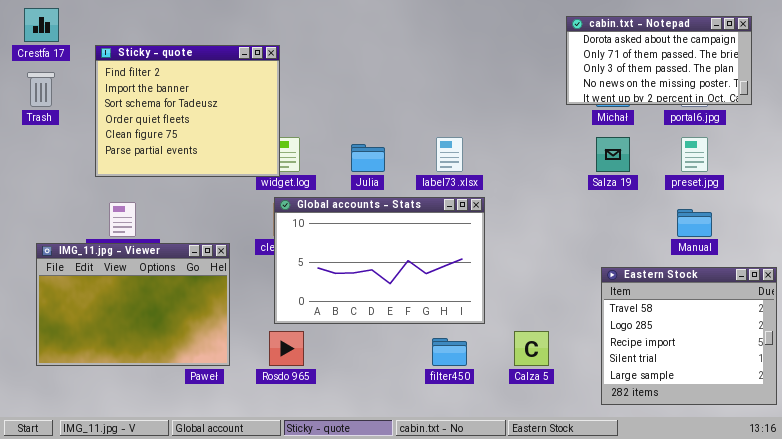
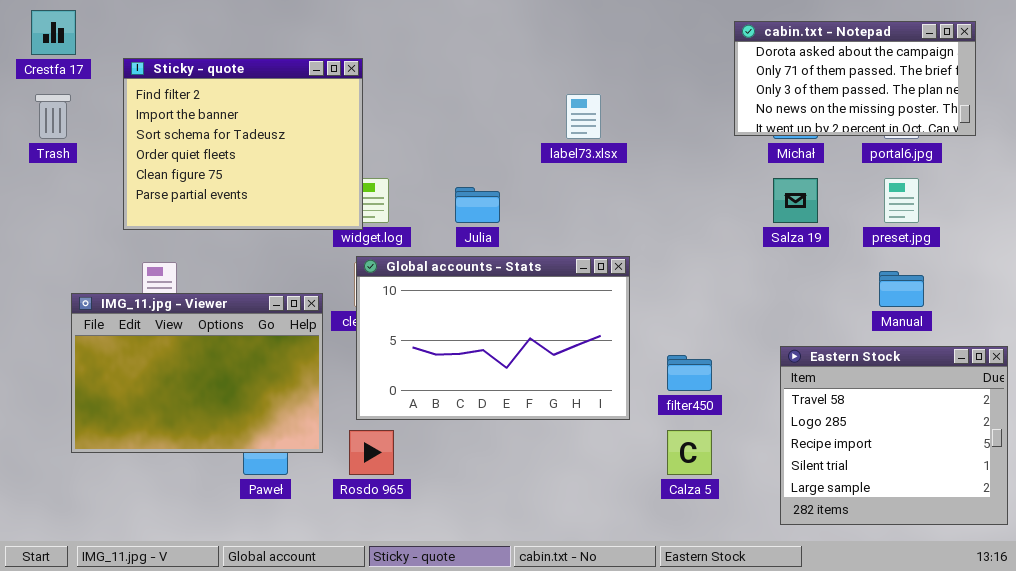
label73.xlsx: [436,137,463,172] -> [566,94,601,139], moved
IMG_11.jpg - Viewer: [36,243,230,366] -> [71,293,323,453], moved
filter450: [432,338,467,366] -> [667,355,712,391], moved

